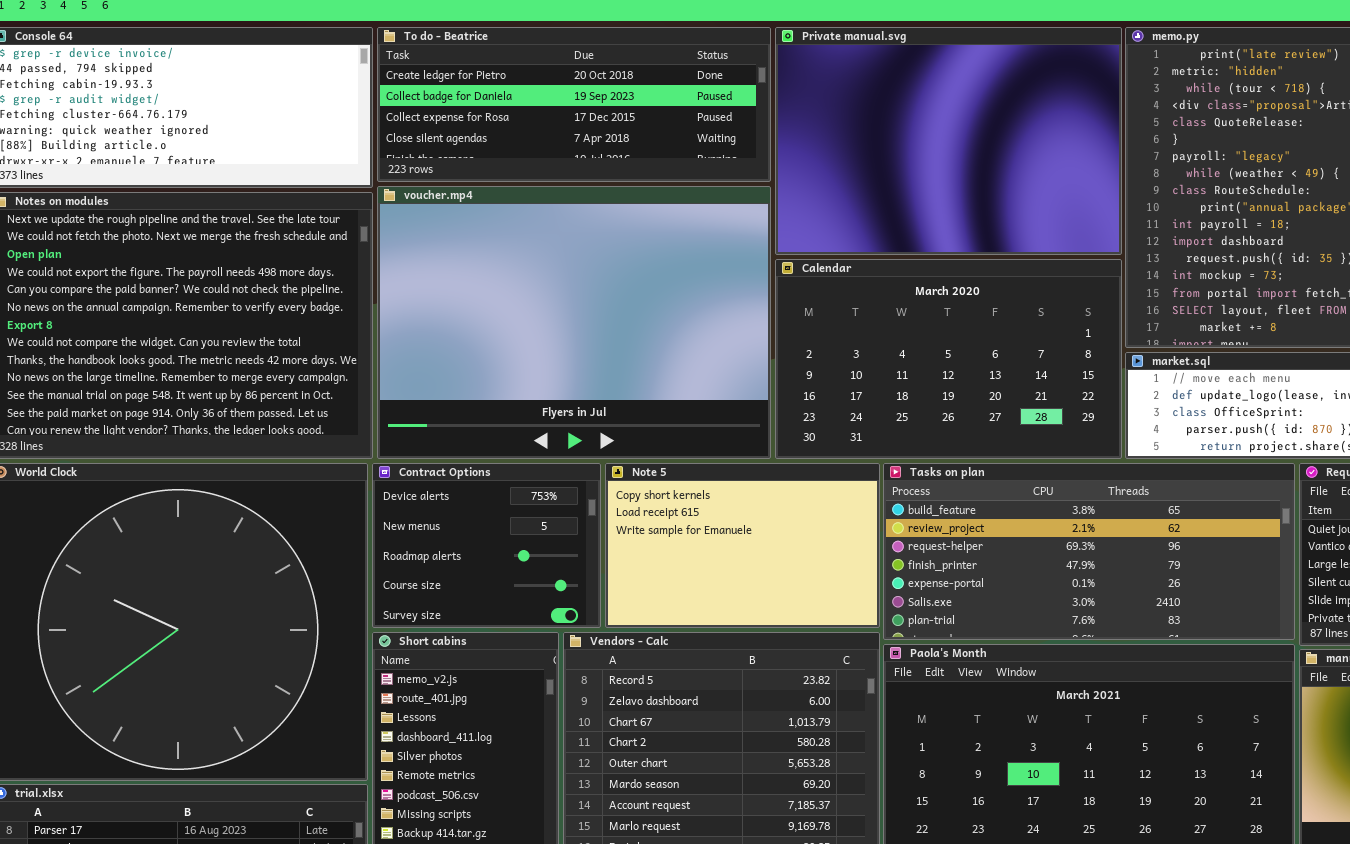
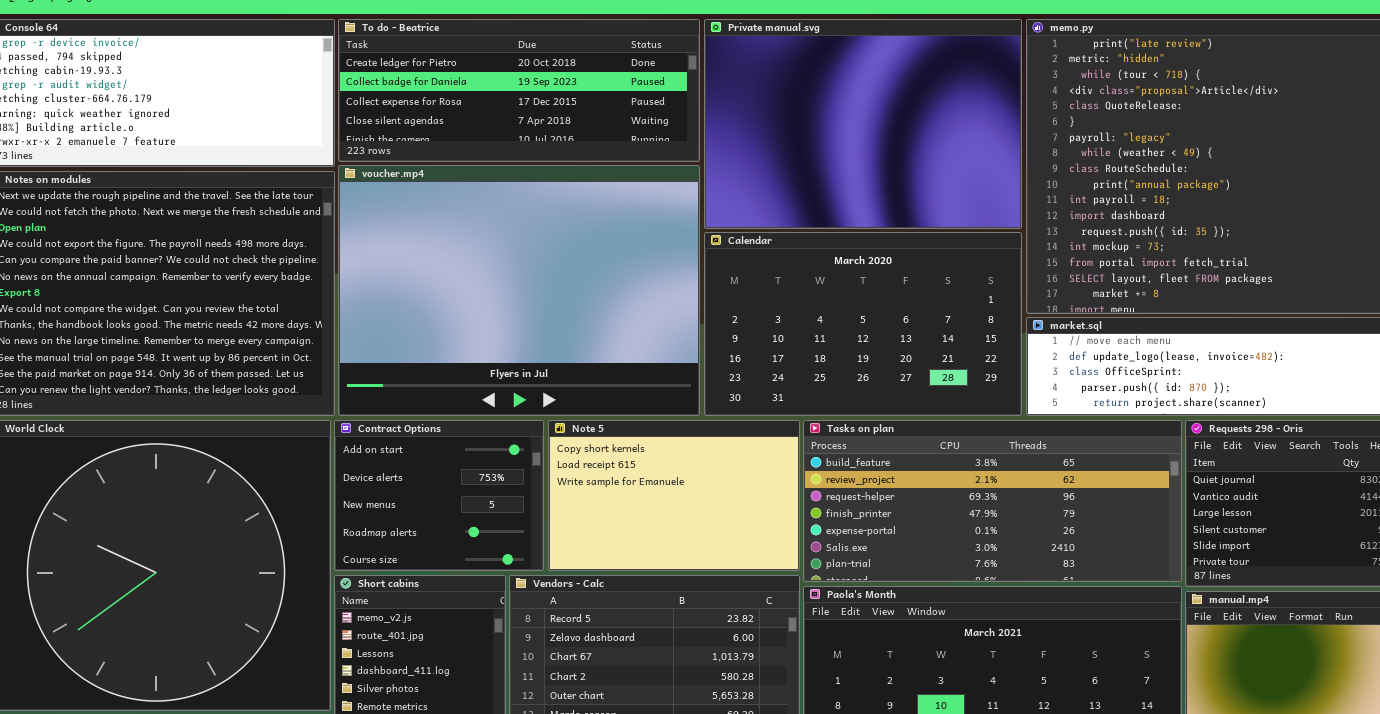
Contract Options: [372,463,601,628] -> [334,420,544,571], scrolled up 1 row

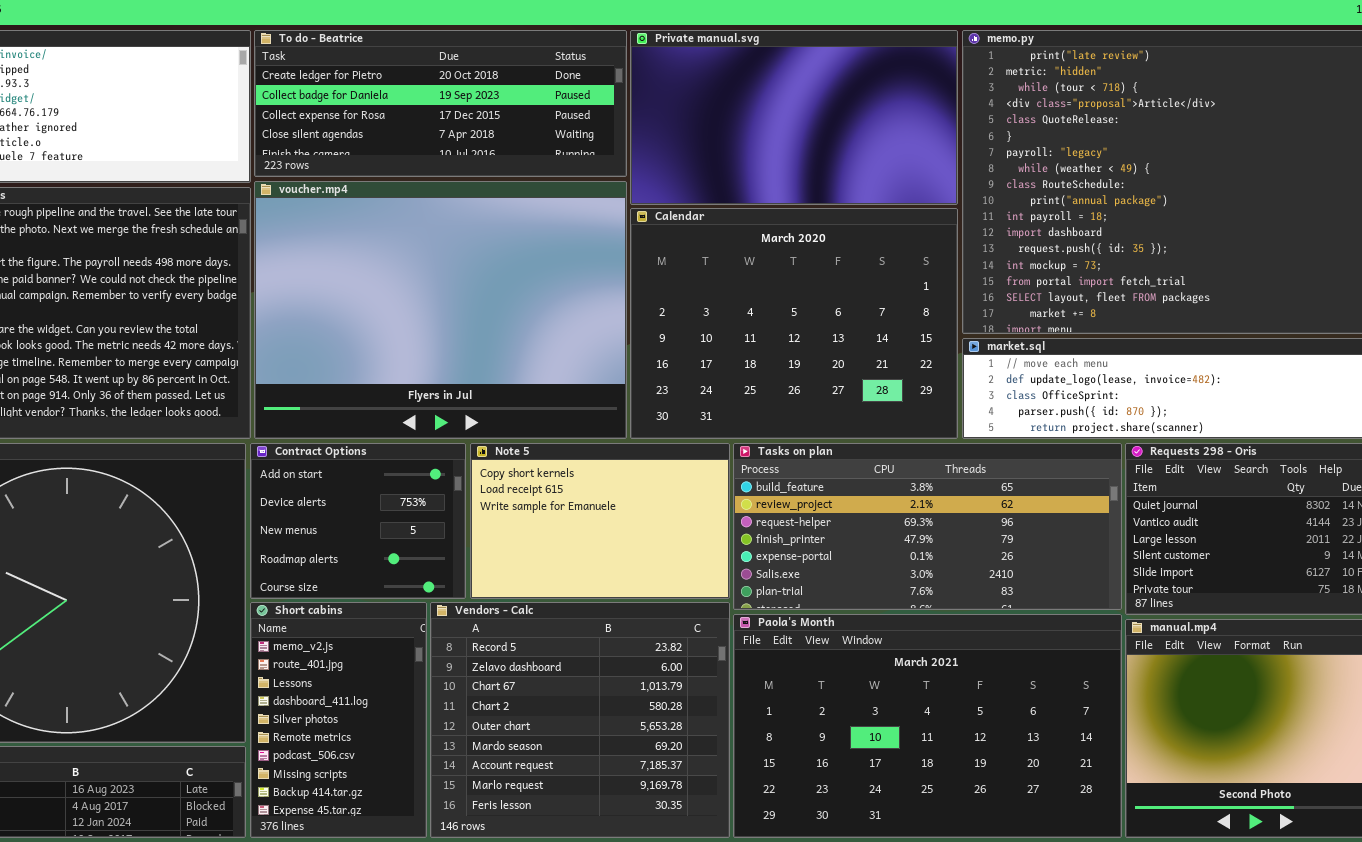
Private manual.svg: [704,19,1022,229] -> [630,30,958,205], resized
Calendar: [704,232,1022,416] -> [630,208,958,439], resized

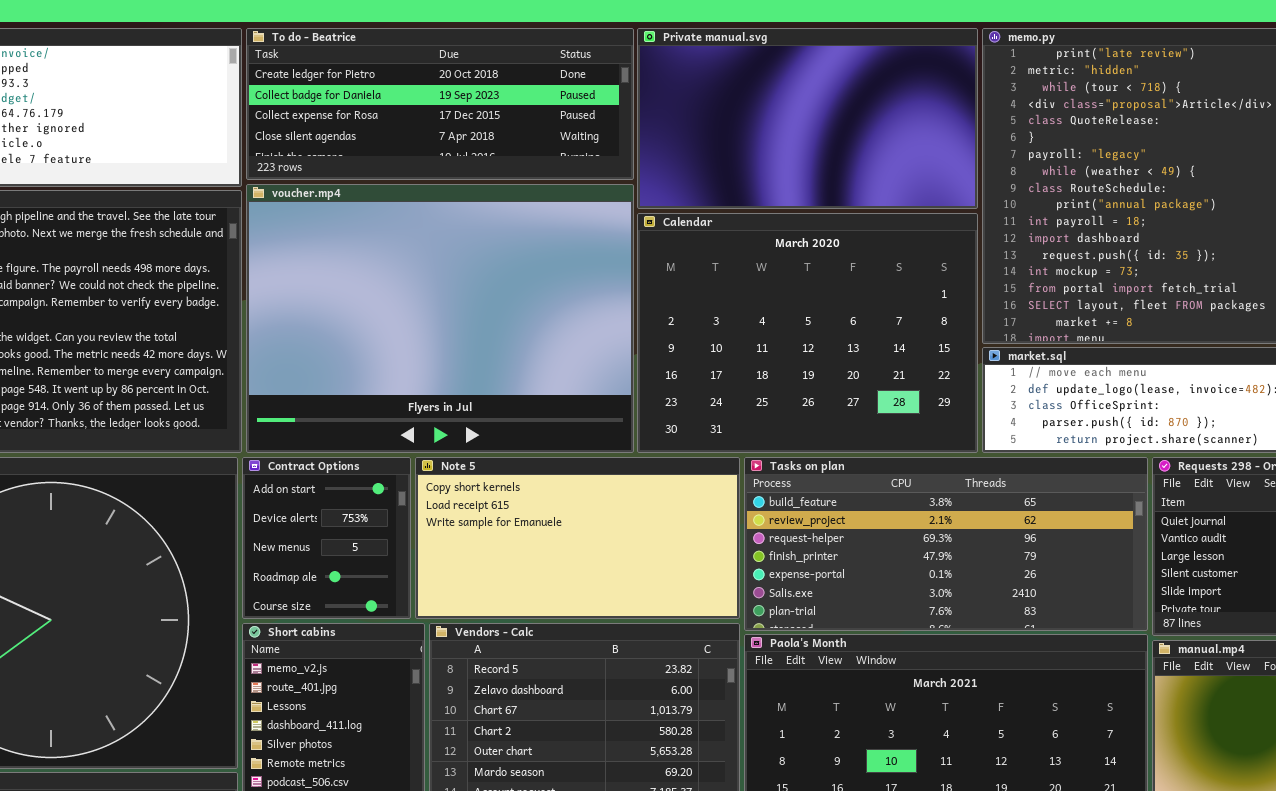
Contract Options: [250,443,466,599] -> [242,457,411,619], resized
Note 5: [470,443,730,599] -> [415,457,740,619], resized

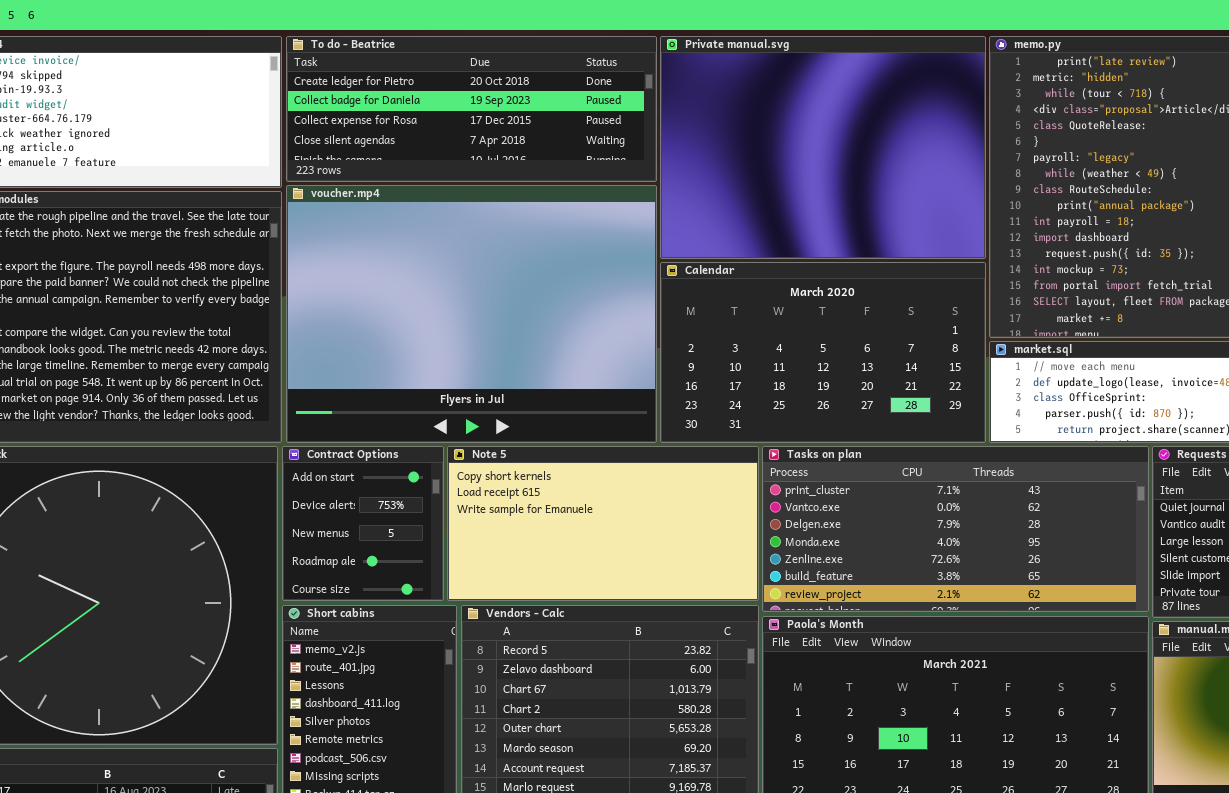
Private manual.svg: [637,28,978,209] -> [660,36,986,259], resized
Calendar: [637,213,978,453] -> [660,262,986,443], resized
Tasks on plan: [744,457,1148,631] -> [762,446,1149,612], scrolled up 5 rows

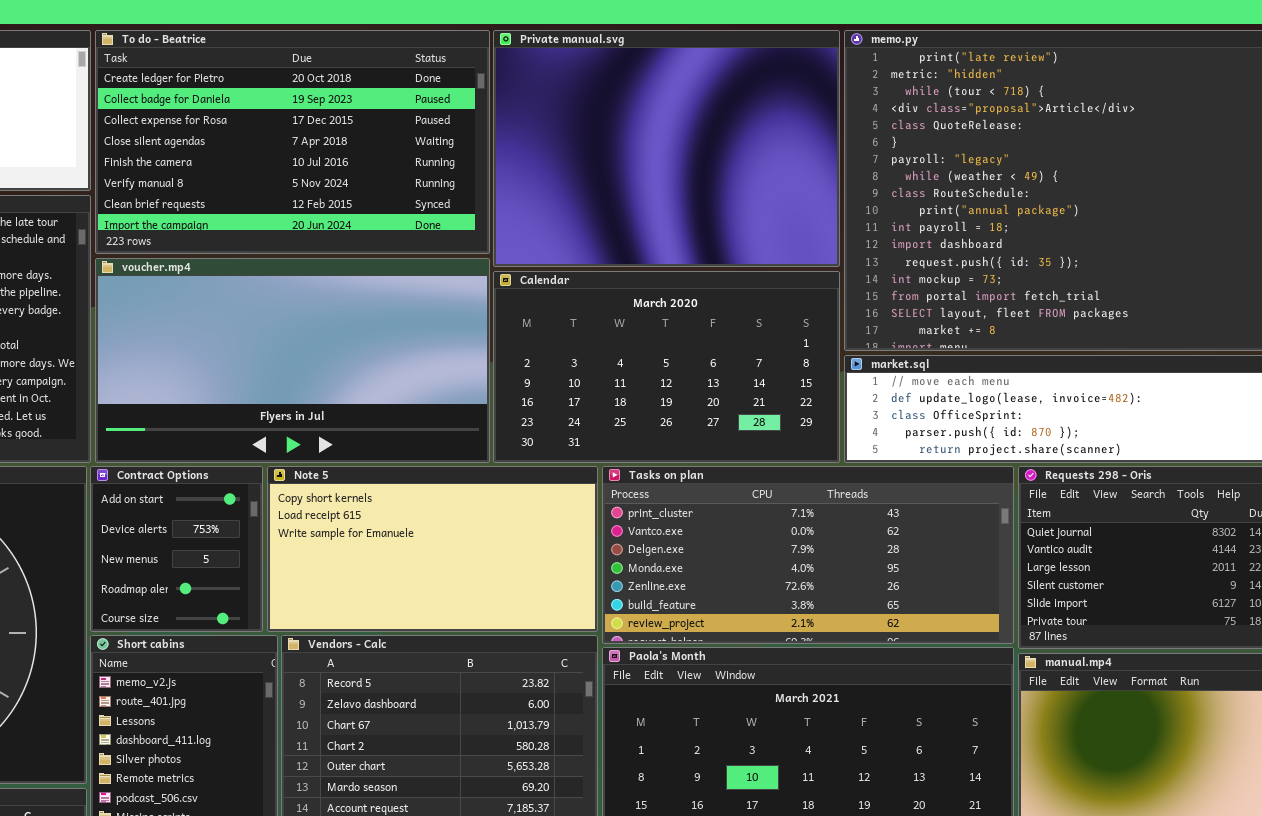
To do - Beatrice: [286,36,657,182] -> [95,30,490,254], resized
voucher.mp4: [286,185,657,443] -> [95,258,490,463], resized

